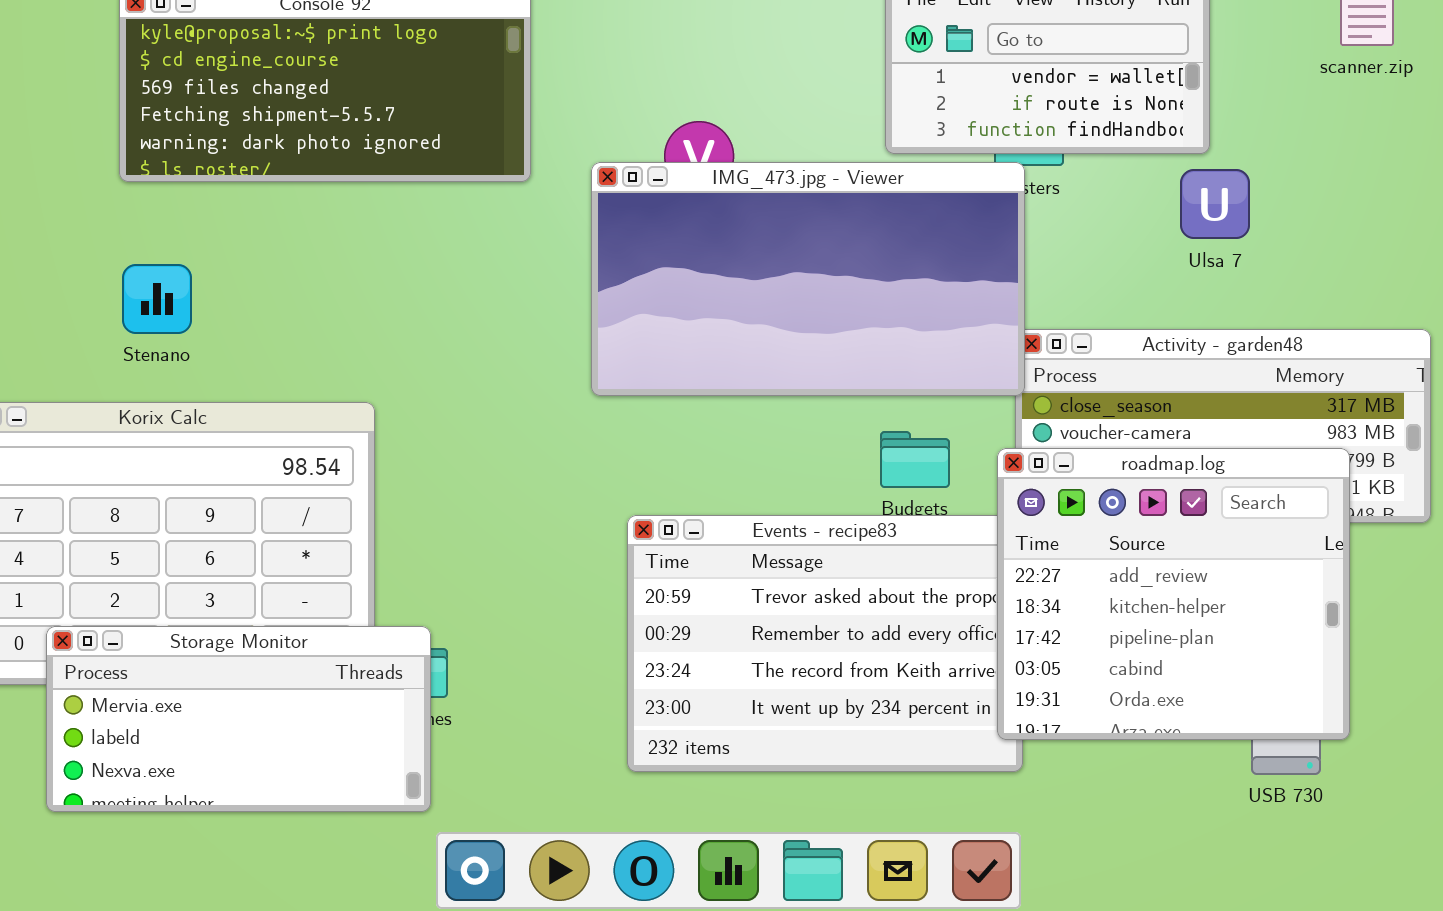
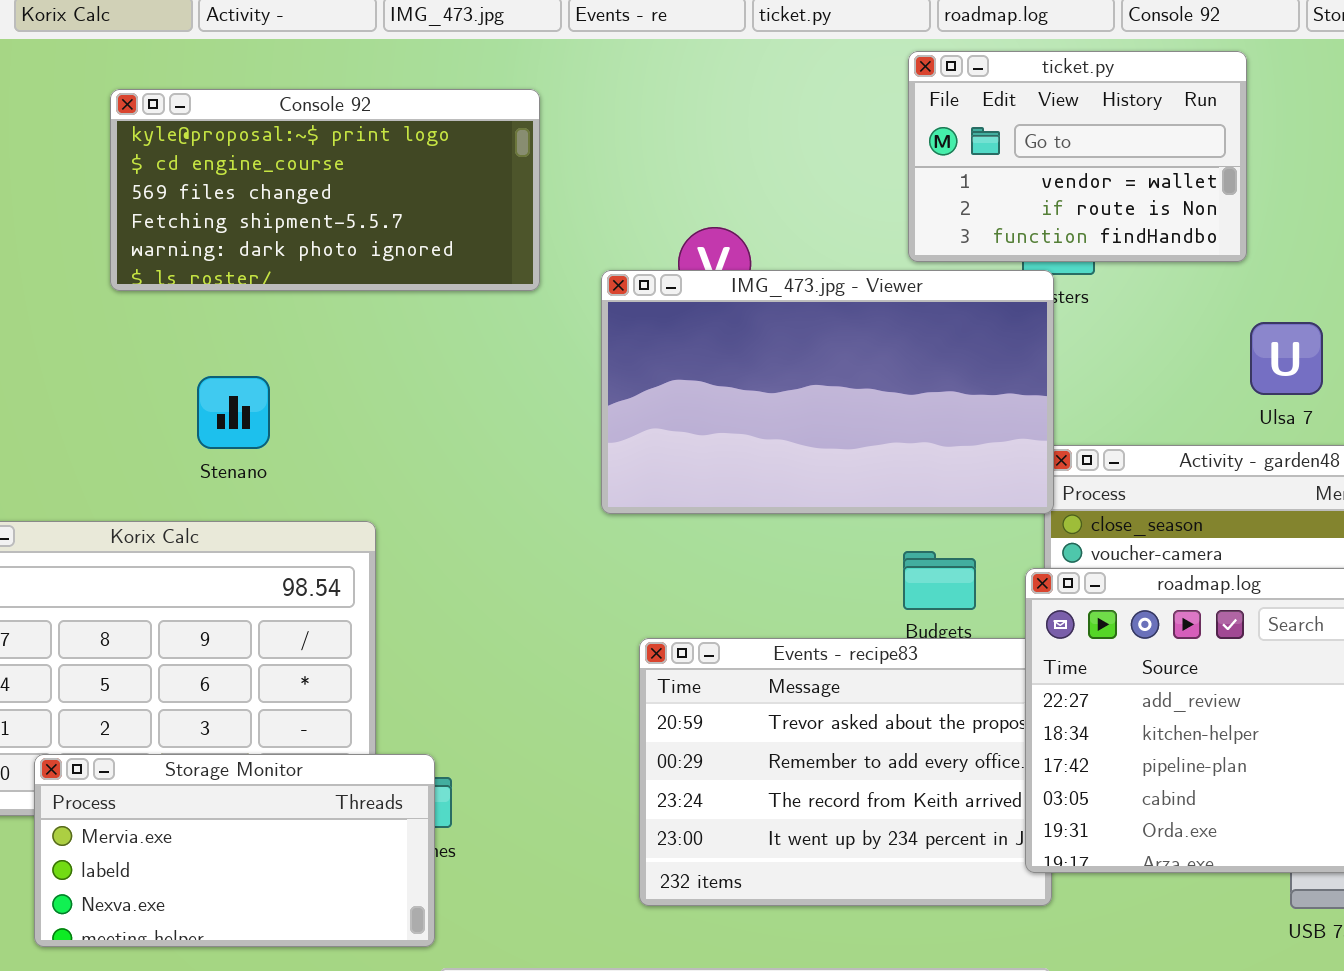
Ulsa 7: [1180,169,1250,239] -> [1250,322,1323,395], moved
Stenano: [122,264,192,334] -> [197,376,270,449], moved

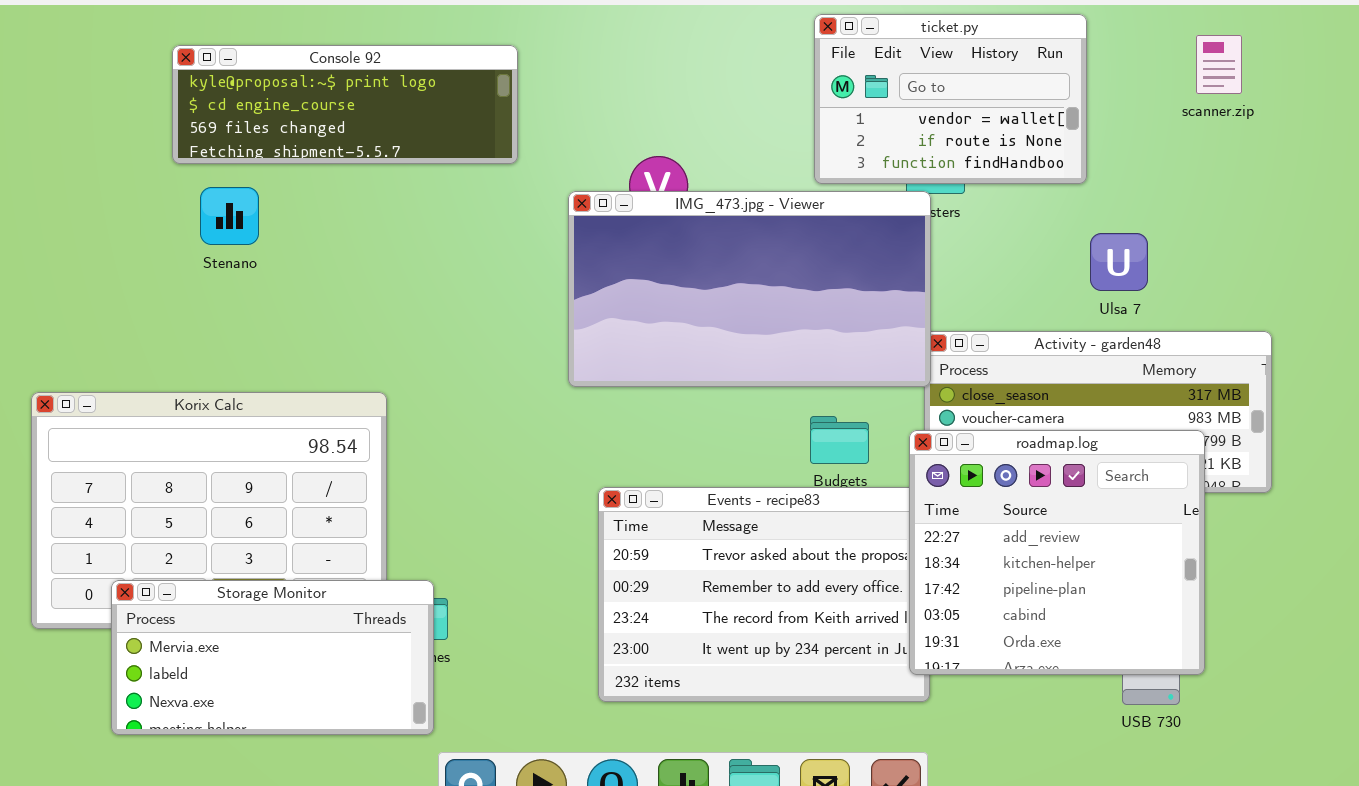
Console 92: [110,89,540,291] -> [172,45,518,164], resized
Stenano: [197,376,270,449] -> [200,187,259,245], moved

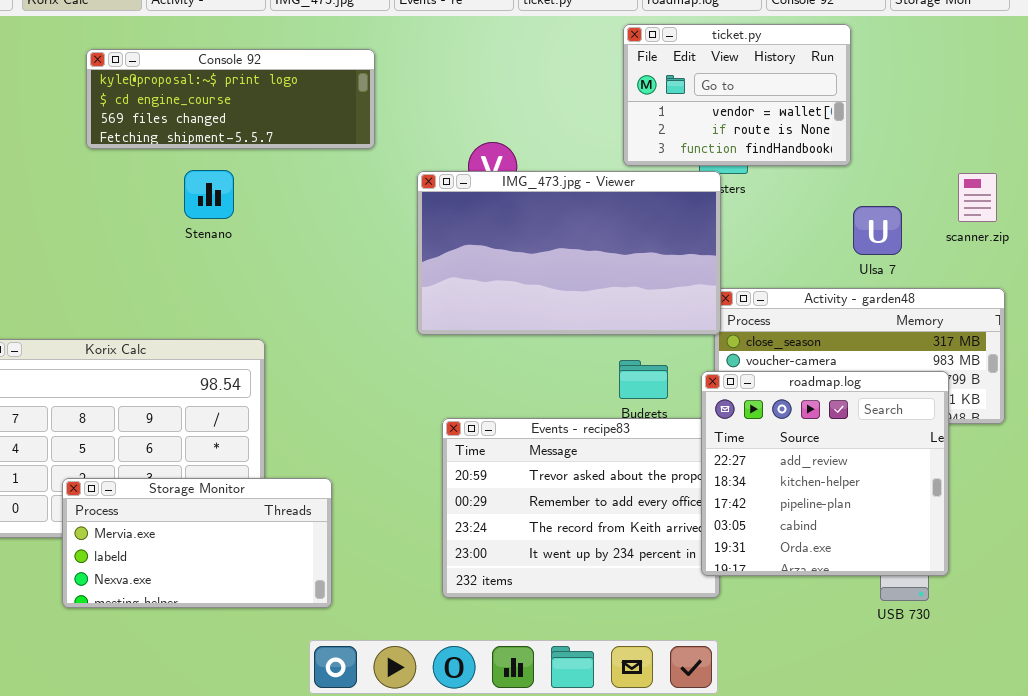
scanner.zip: [1196,35,1242,94] -> [958,173,997,222], moved
Stenano: [200,187,259,245] -> [184,170,234,219], moved
Storage Monitor: [111,580,434,735] -> [62,478,332,608], moved

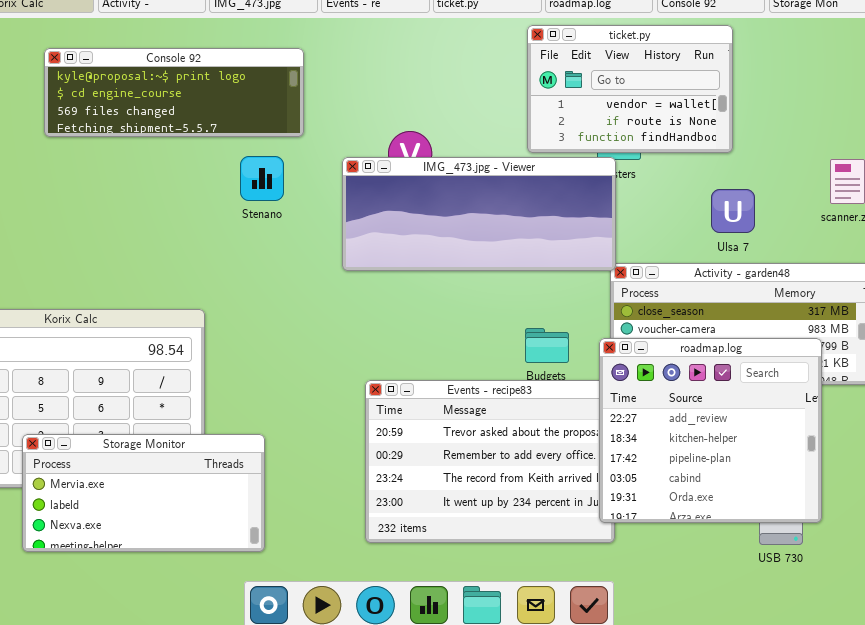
Stenano: [184,170,234,219] -> [240,156,284,201], moved
IMG_473.jpg - Viewer: [417,171,721,335] -> [342,157,616,271], resized
Ulsa 7: [853,206,902,255] -> [711,189,755,233], moved

